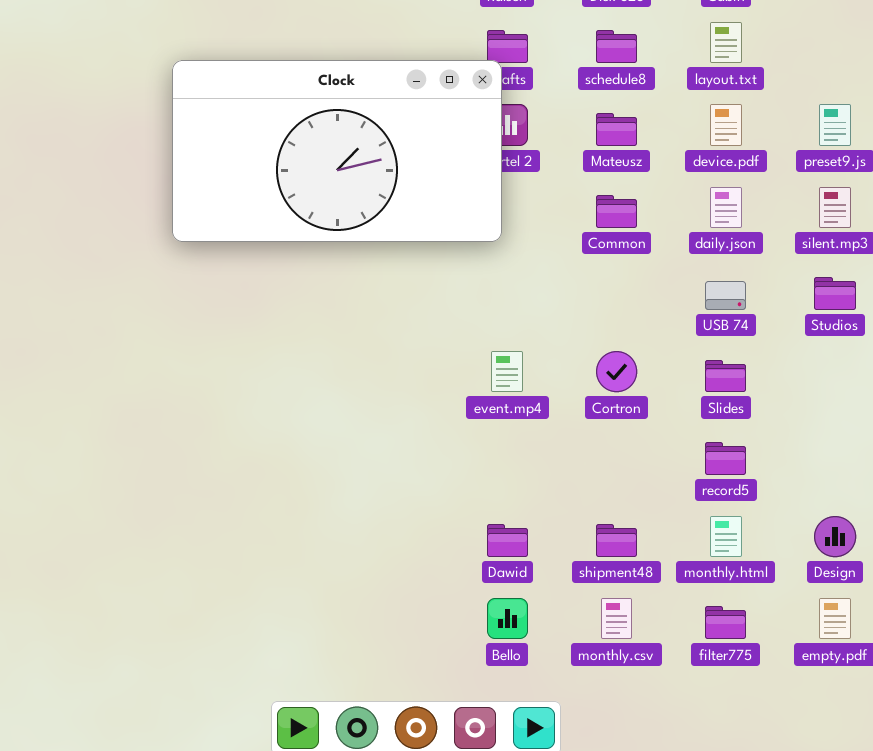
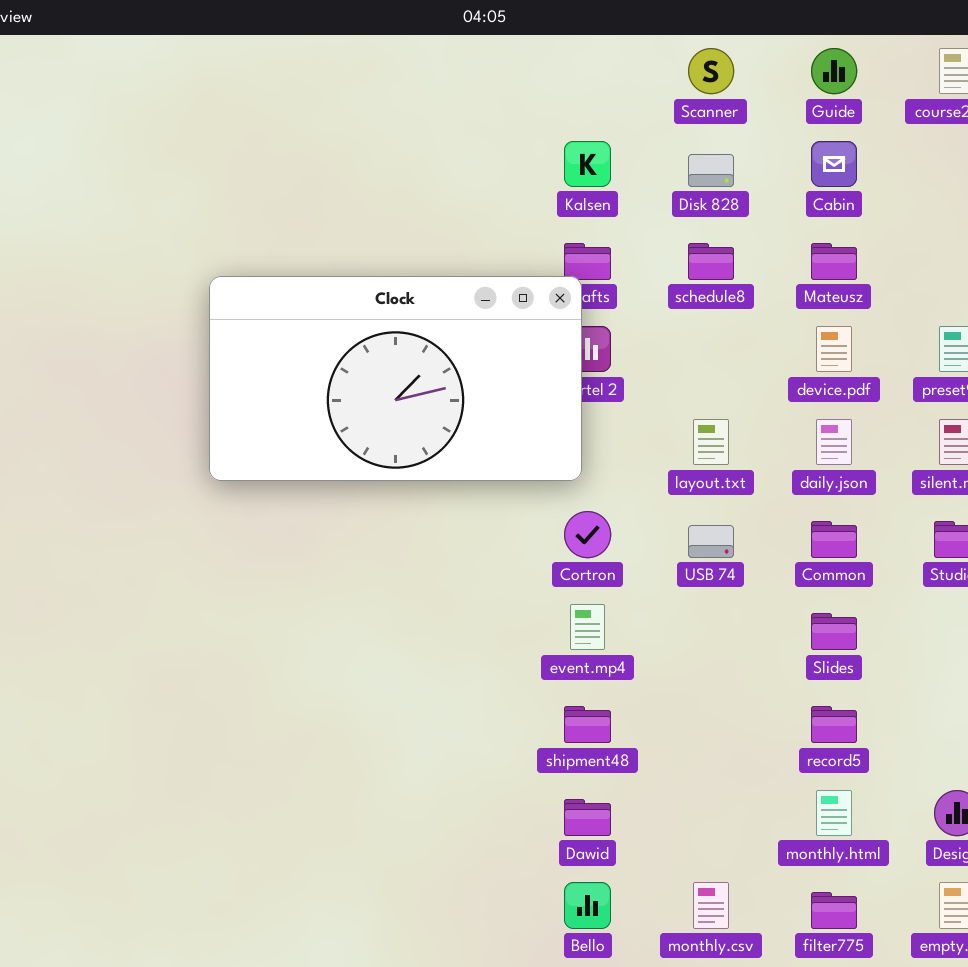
layout.txt: [710,22,742,63] -> [693,419,729,465], moved
Mateusz: [596,113,637,146] -> [811,243,857,280], moved
Common: [596,195,637,228] -> [811,521,857,558], moved
USB 74: [705,281,746,310] -> [688,525,734,558], moved
Cortron: [596,351,637,392] -> [564,511,611,558], moved
shipment48: [596,524,637,557] -> [564,706,611,743], moved

